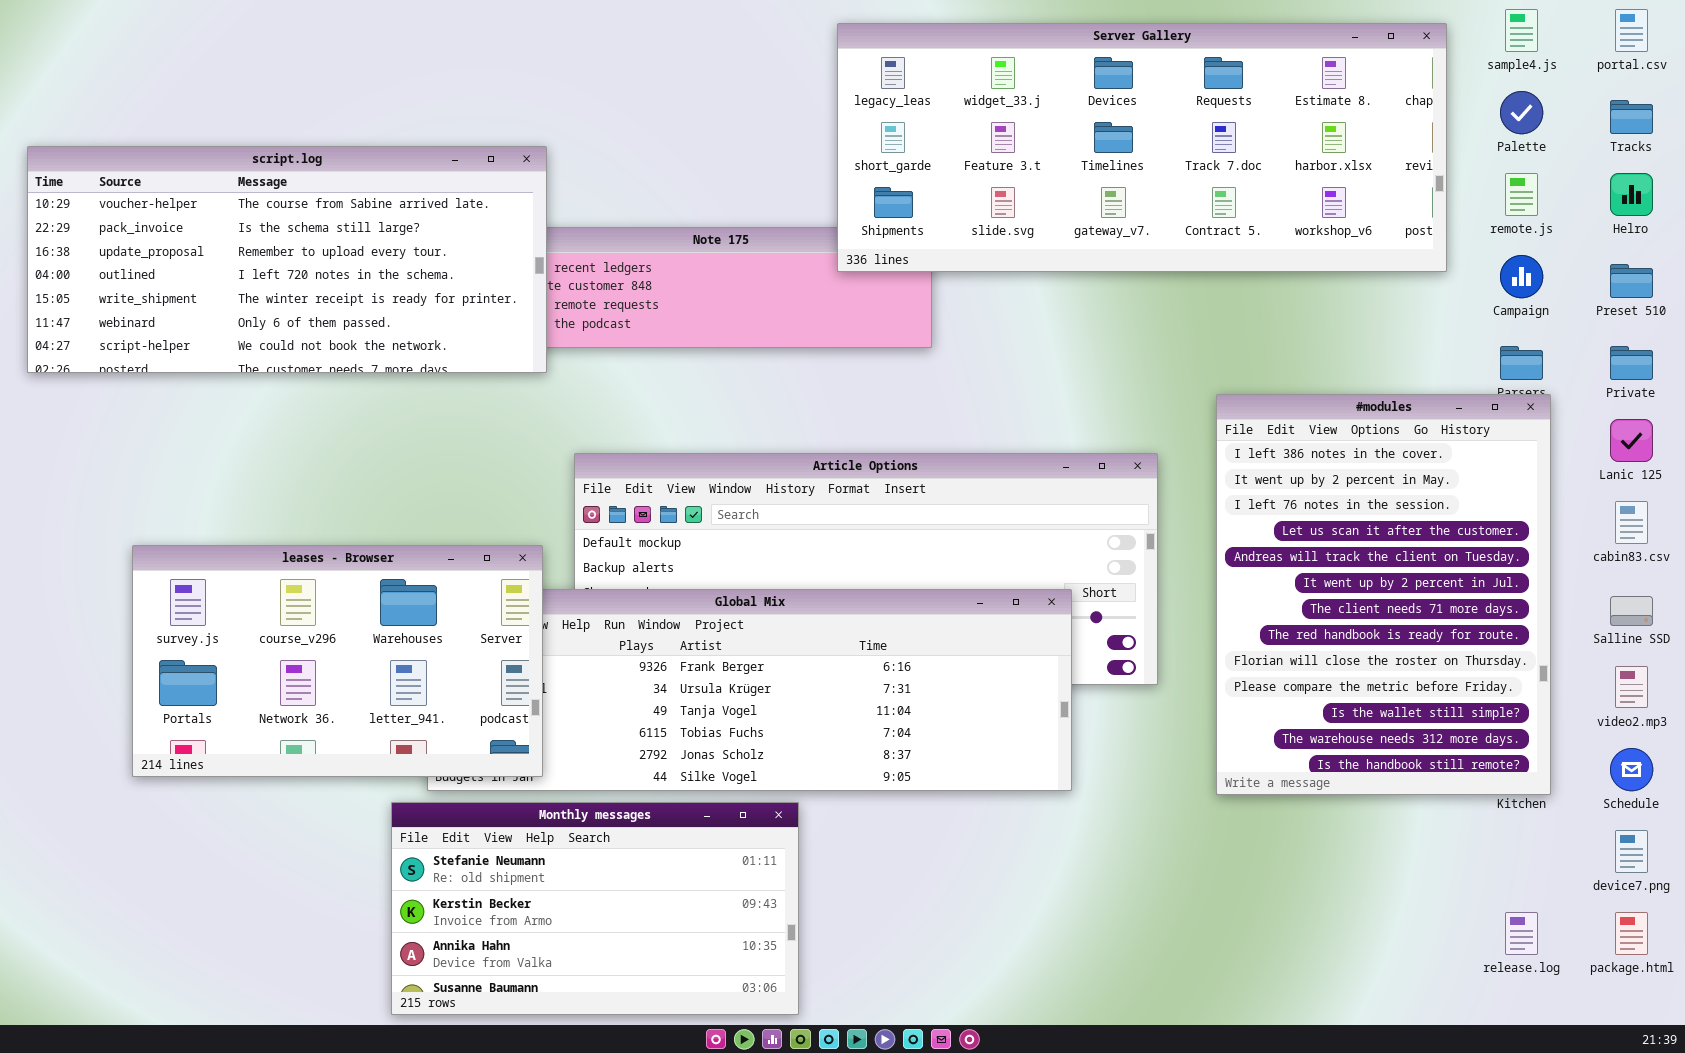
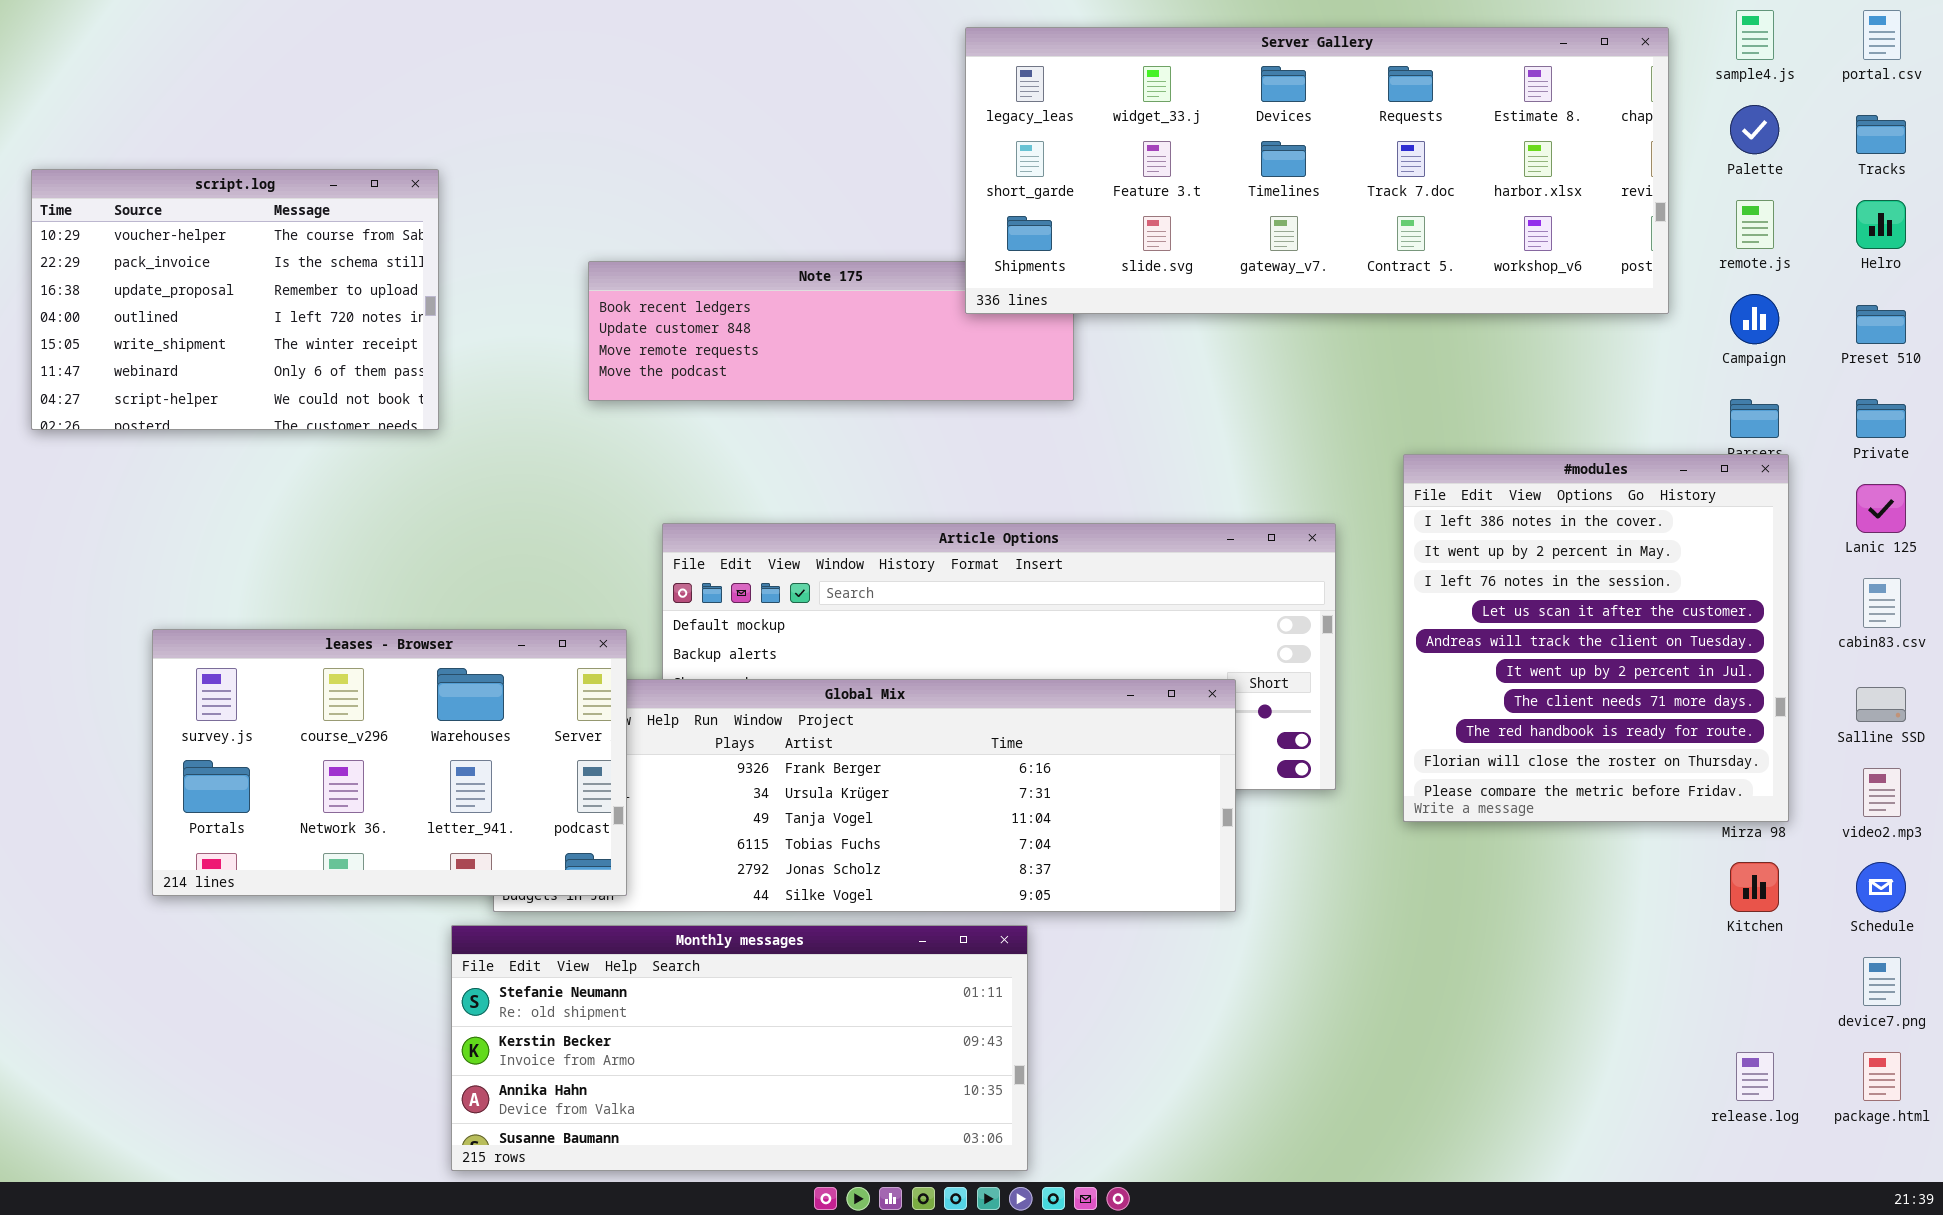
script.log: [27,146,547,373] -> [31,169,439,430], resized
#modules: [1216,394,1551,795] -> [1403,454,1789,822], resized
Monthly messages: [391,802,799,1015] -> [451,925,1028,1171], resized

